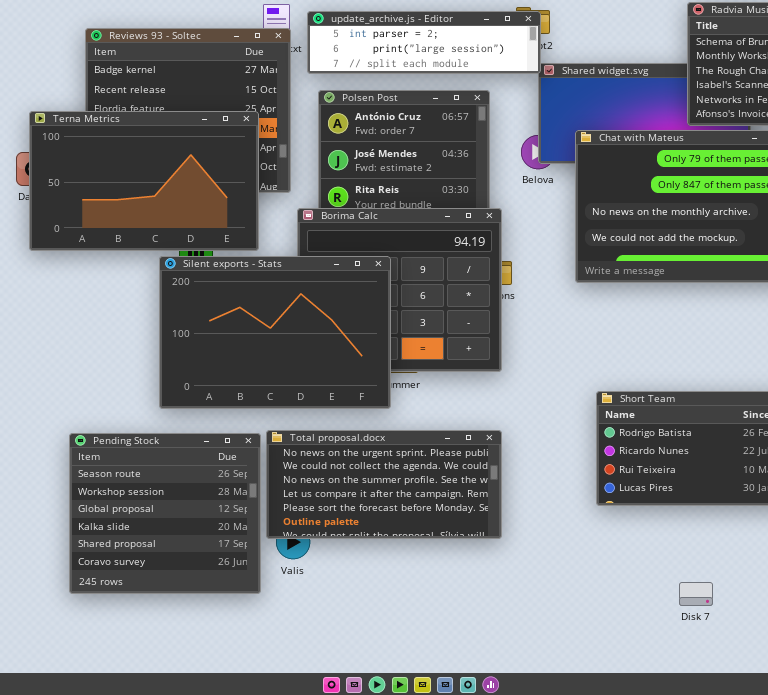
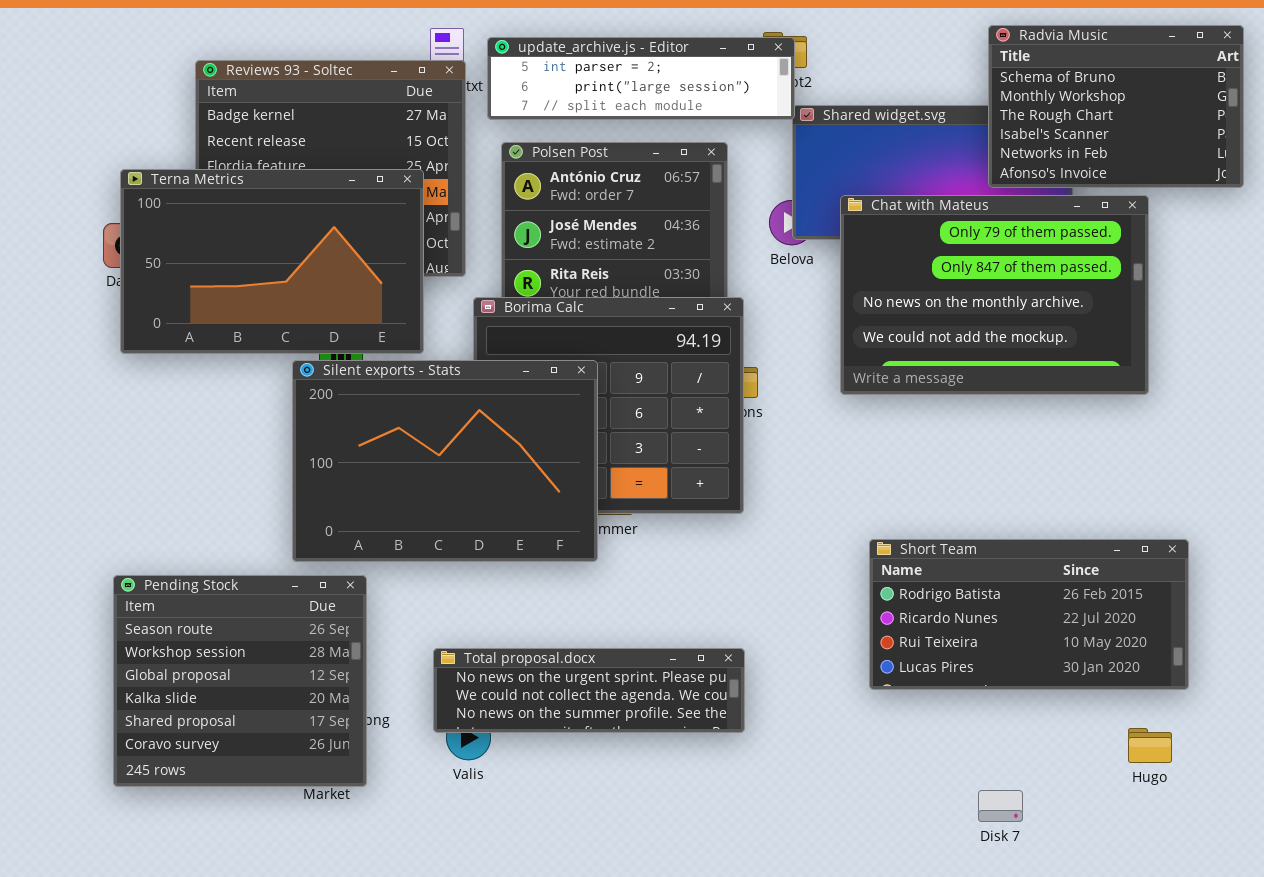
Total proposal.docx: [266,430,502,539] -> [433,648,745,733], resized
Pending Stock: [69,433,261,594] -> [113,575,367,787], moved

